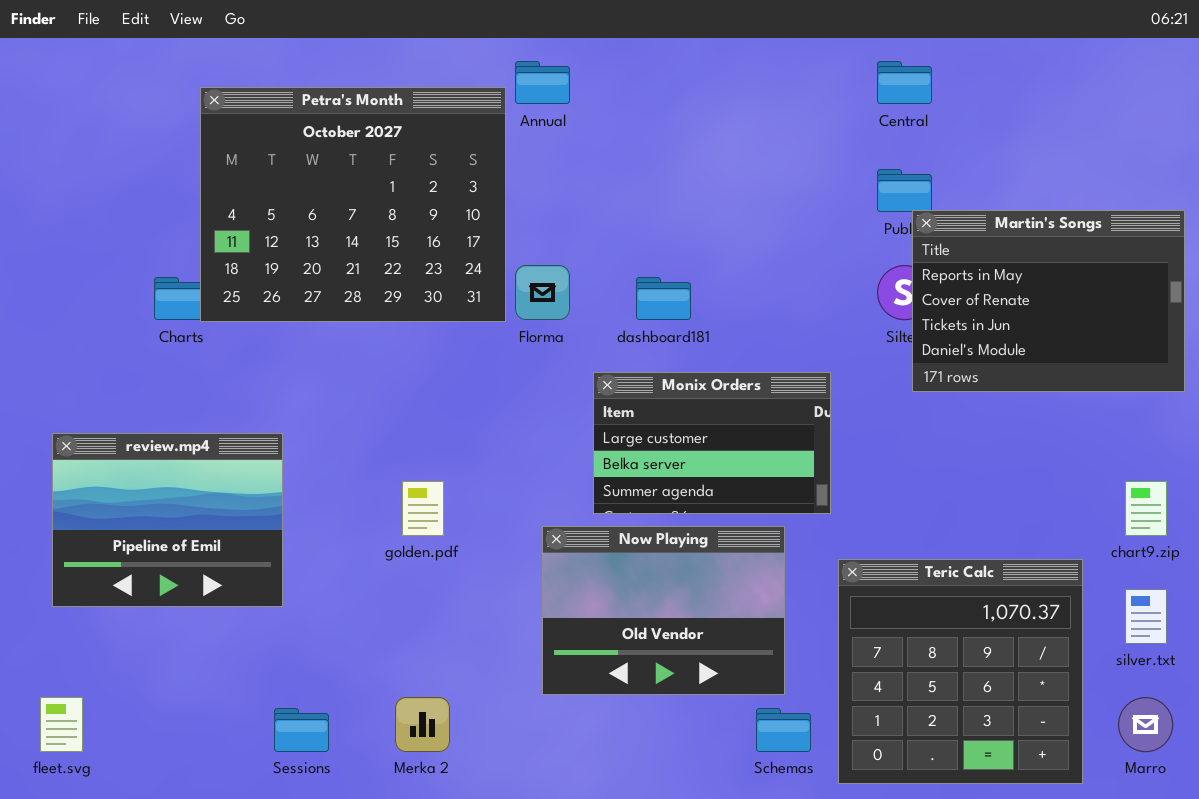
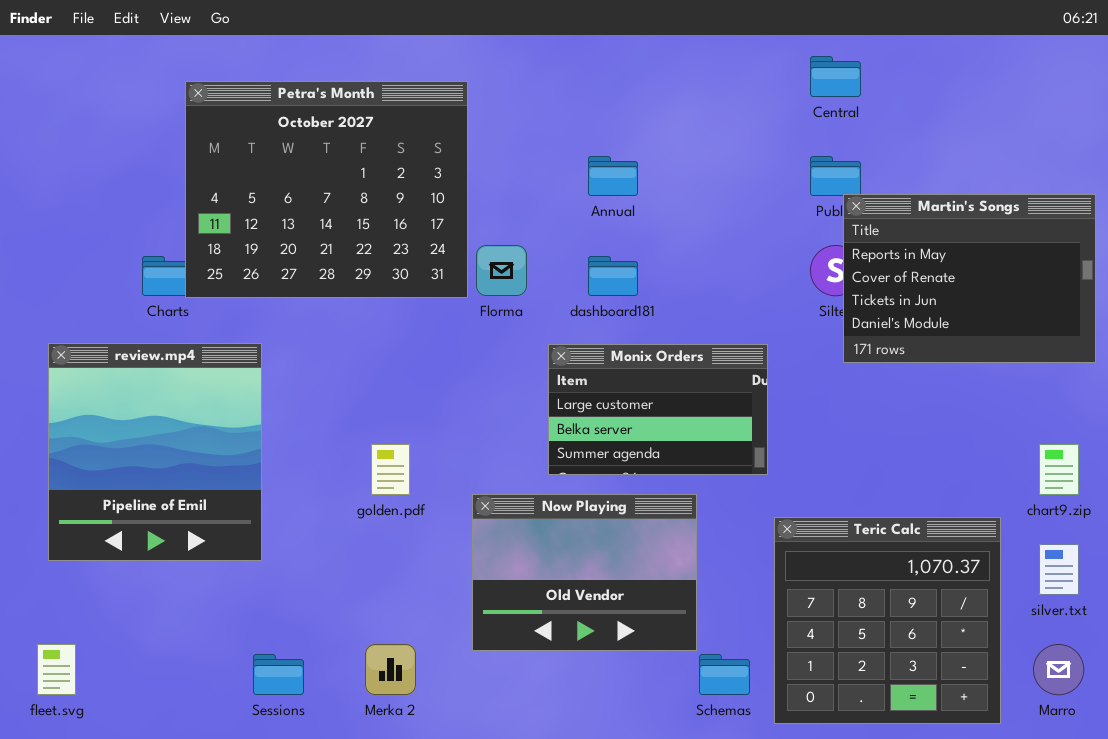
Annual: [515,61,570,104] -> [588,156,638,196], moved
review.mp4: [52,433,283,607] -> [48,343,262,561], resized
Now Playing: [542,526,785,695] -> [472,494,697,651], moved

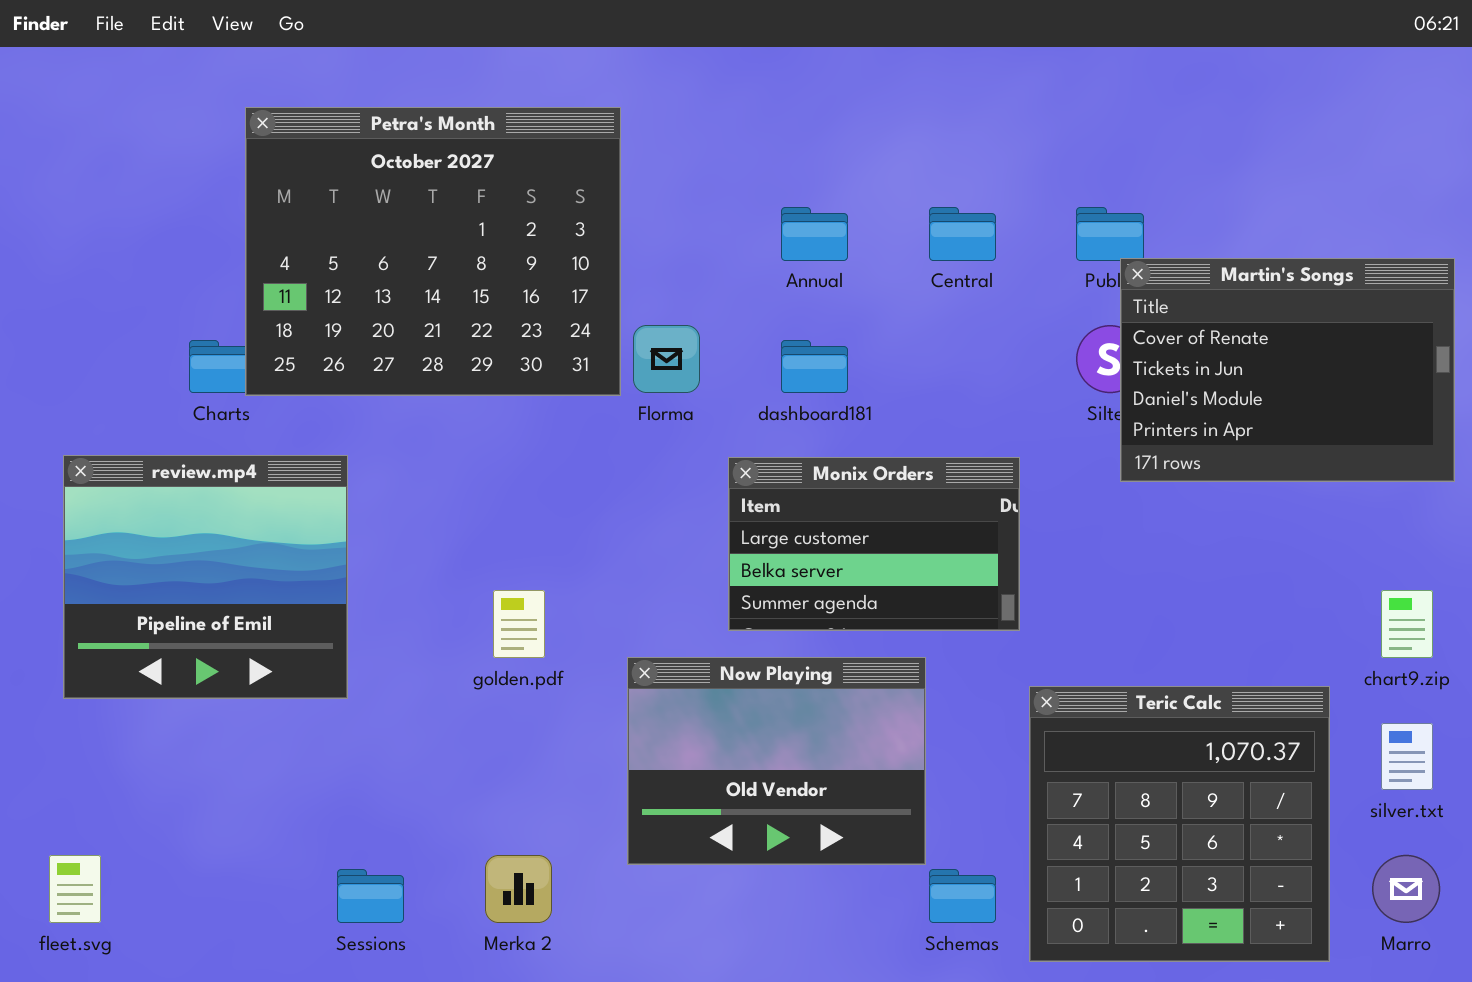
Central: [810,56,861,97] -> [929,207,996,261], moved
Martin's Songs: [843,194,1096,363] -> [1120,258,1455,482], scrolled down 1 row
review.mp4: [48,343,262,561] -> [63,455,348,699], resized

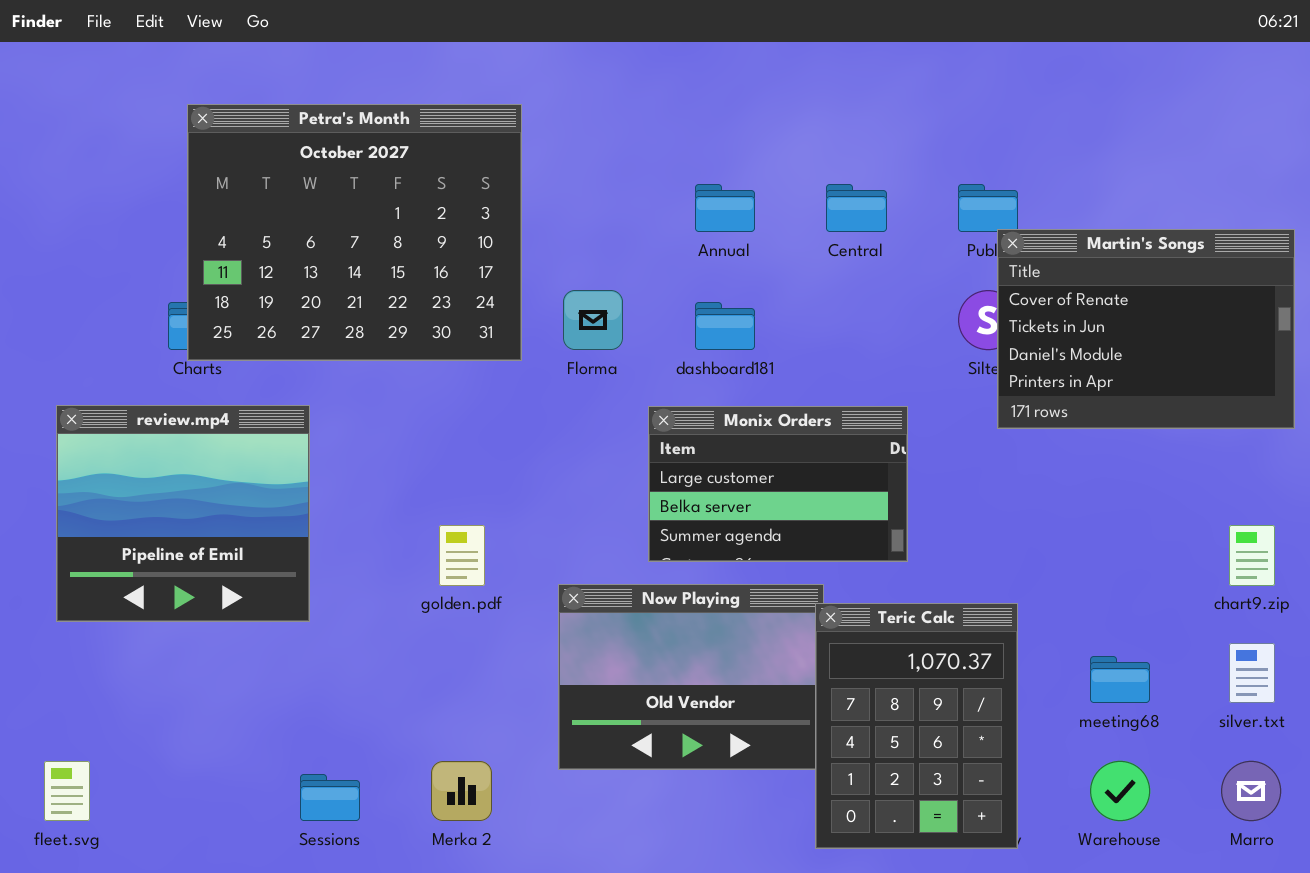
Petra's Month: [245,107,621,396] -> [187,104,522,361], moved
Teric Calc: [1029,686,1330,962] -> [815,603,1018,849], moved, resized

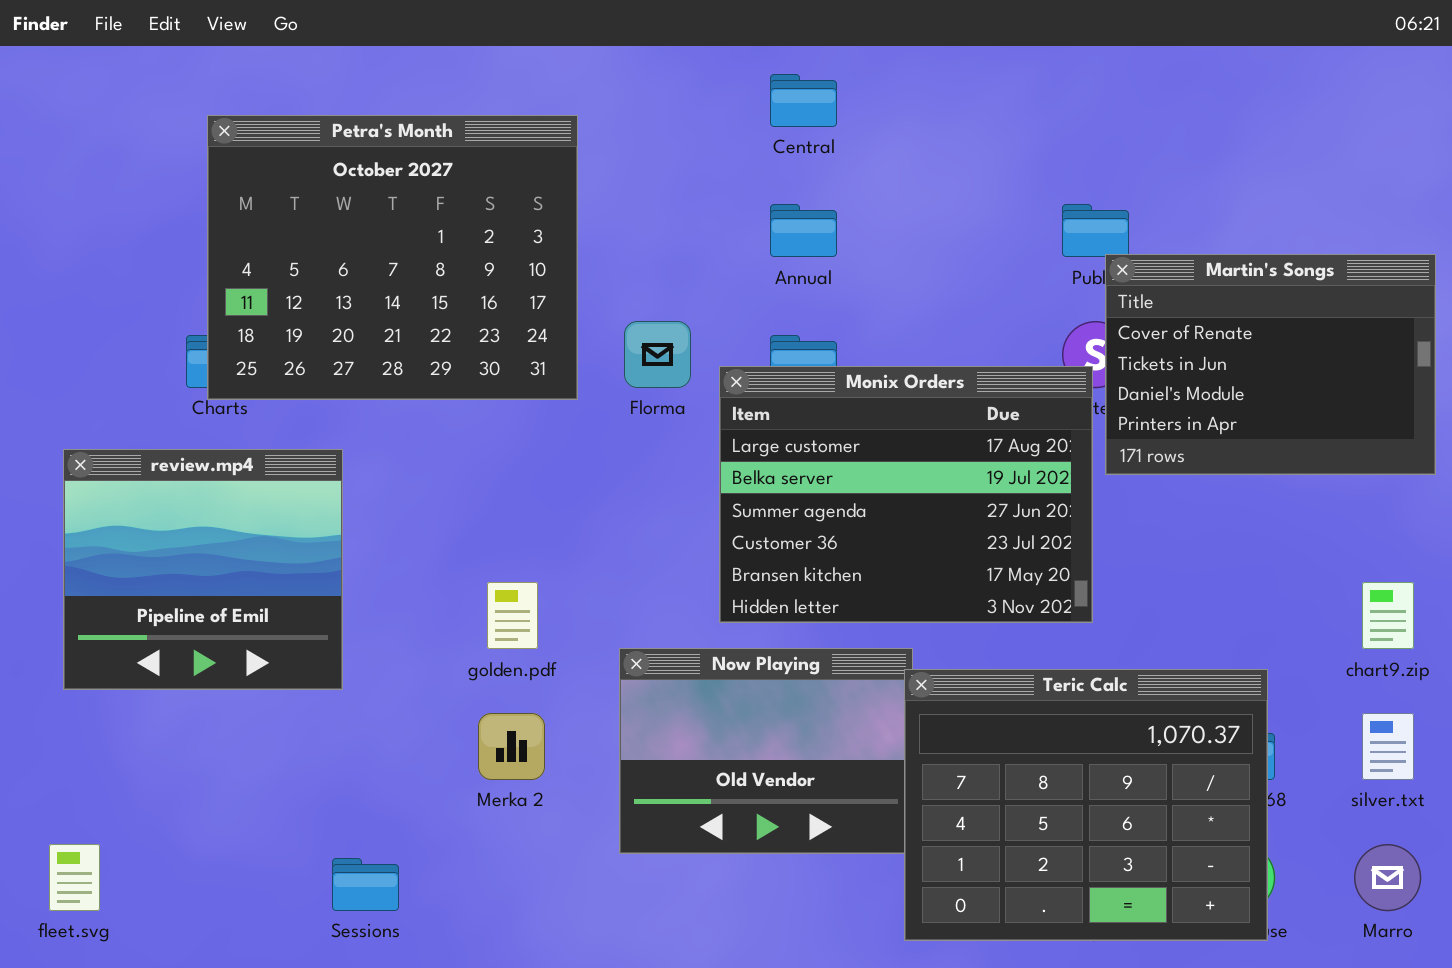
Central: [826,184,887,232] -> [770,74,837,127], moved
Monix Orders: [648,406,908,562] -> [719,366,1093,623], resized
Teric Calc: [815,603,1018,849] -> [904,669,1268,941], resized
Merka 2: [431,761,492,821] -> [478,713,545,780], moved

